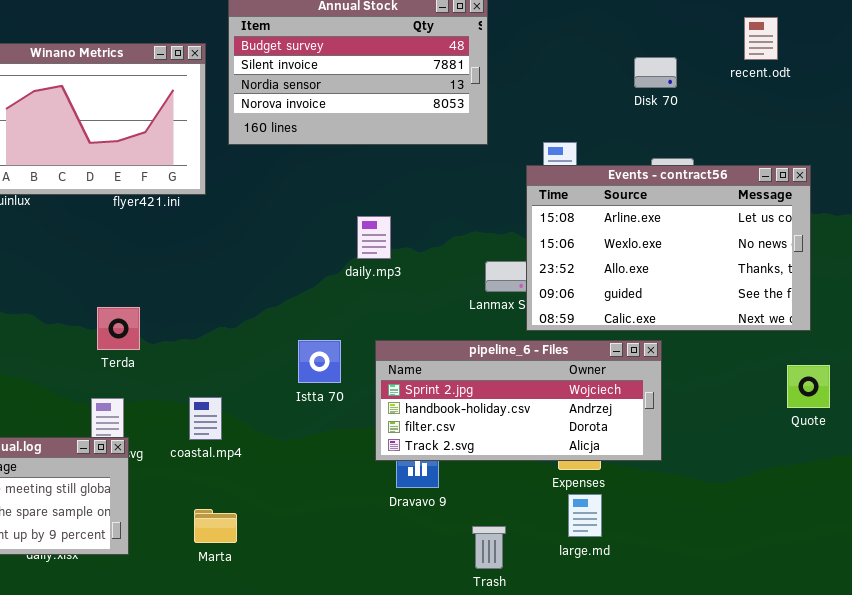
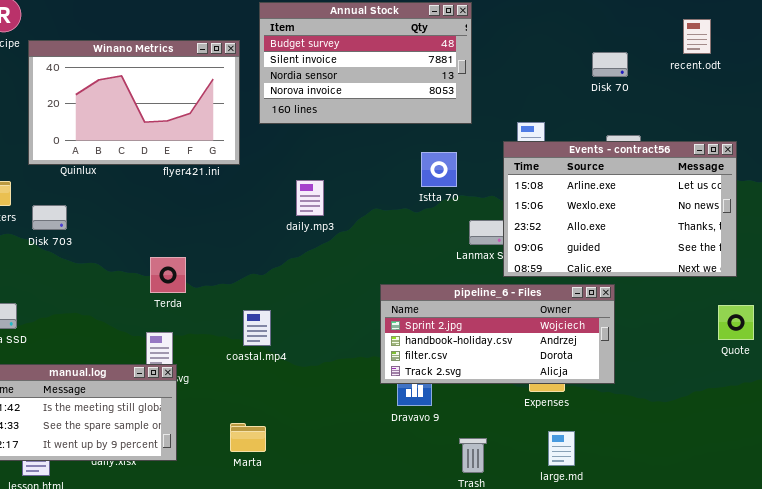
daily.mp3: [357,216,391,259] -> [296,180,324,216], moved
Istta 70: [298,340,341,383] -> [421,152,457,187], moved
coastal.mp4: [189,397,222,440] -> [243,310,271,346], moved
large.md: [568,494,602,537] -> [548,431,575,466], moved

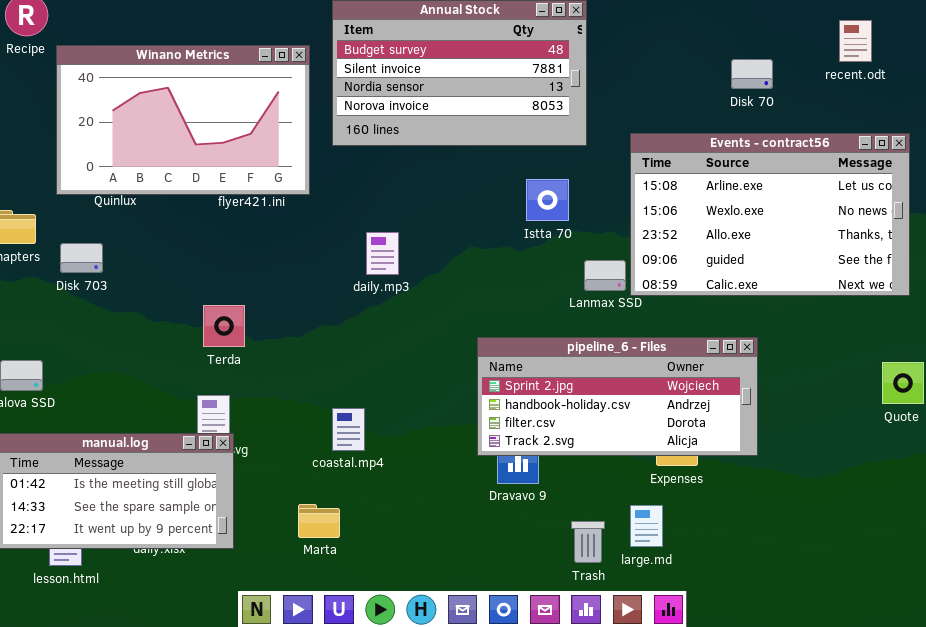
Events - contract56: [503,141,737,277] -> [630,133,910,296], moved
daily.mp3: [296,180,324,216] -> [366,232,399,275], moved
coastal.mp4: [243,310,271,346] -> [332,408,365,451], moved
large.md: [548,431,575,466] -> [630,505,663,547], moved

